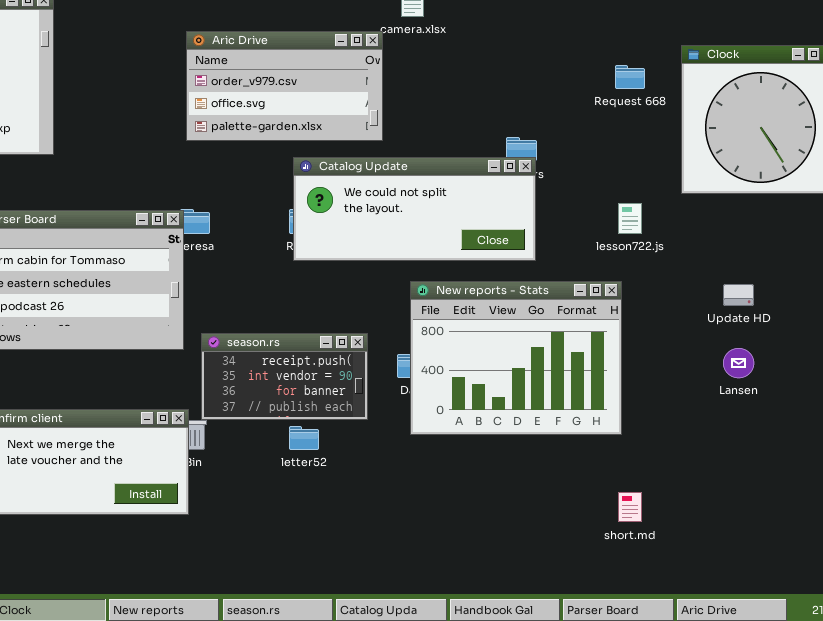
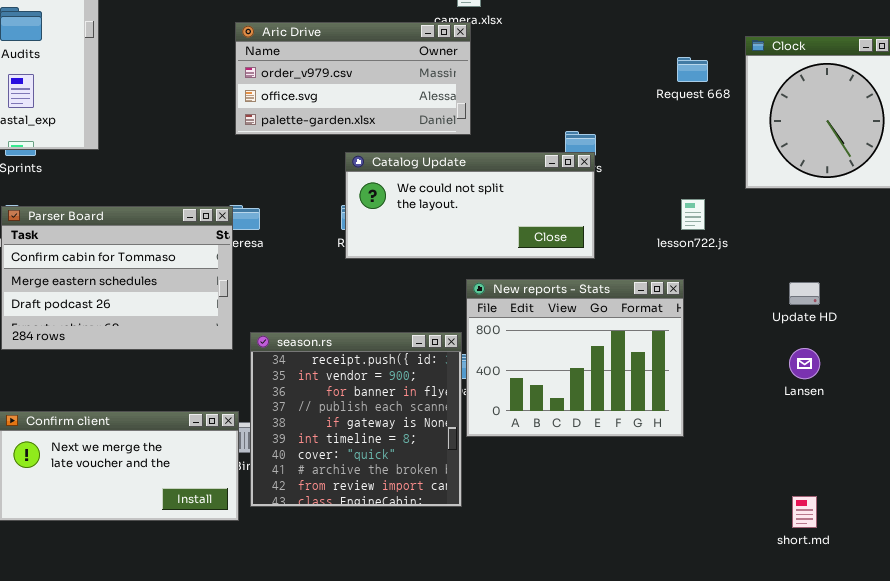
Aric Drive: [186,31,383,141] -> [235,22,471,135], resized
season.rs: [201,333,368,420] -> [250,332,462,507], resized
short.md: [618,492,642,522] -> [792,496,817,528], moved

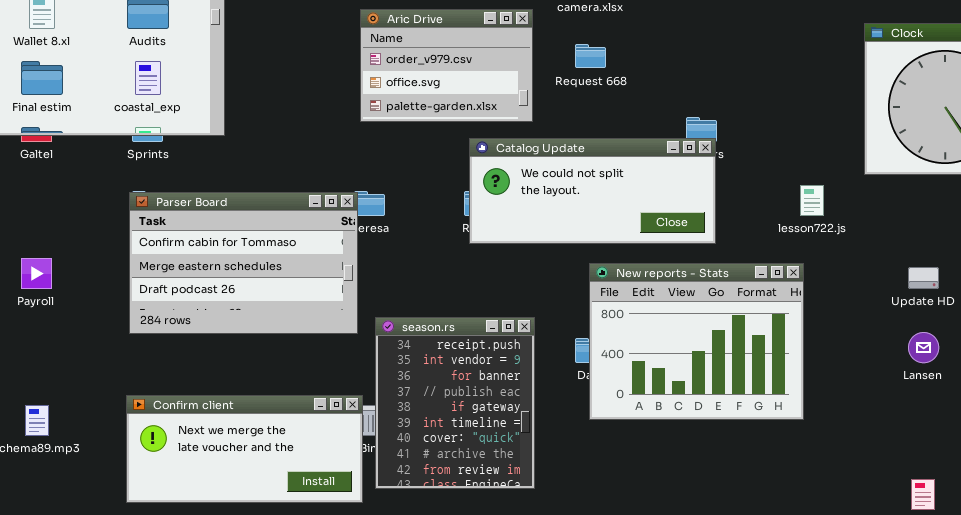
Aric Drive: [235,22,471,135] -> [360,9,533,122], resized
Request 668: [677,57,708,82] -> [575,44,606,68], moved
season.rs: [250,332,462,507] -> [375,317,535,489], resized

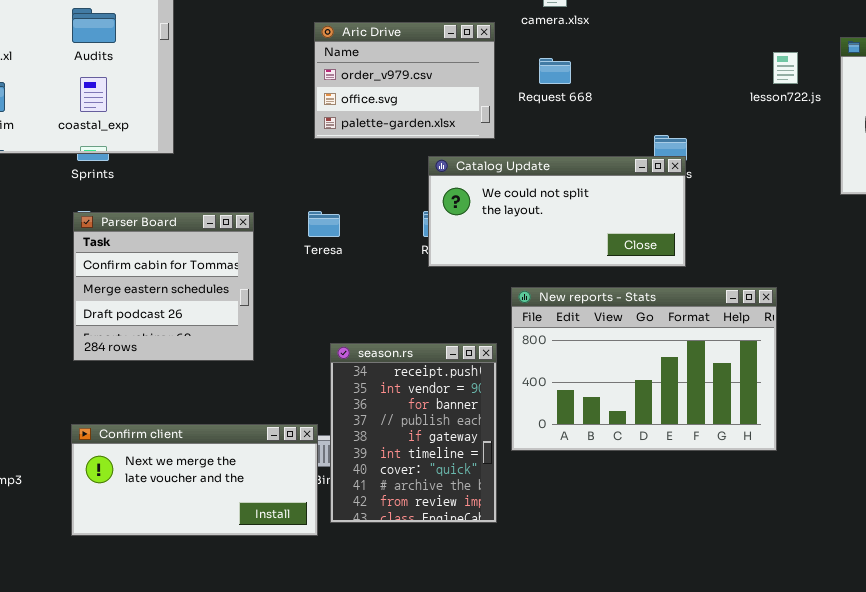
lesson722.js: [800,185,824,216] -> [773,52,798,84], moved
Parser Board: [129,192,358,334] -> [73,212,254,361], resized
New reports - Stats: [589,263,804,420] -> [511,287,777,451], resized

